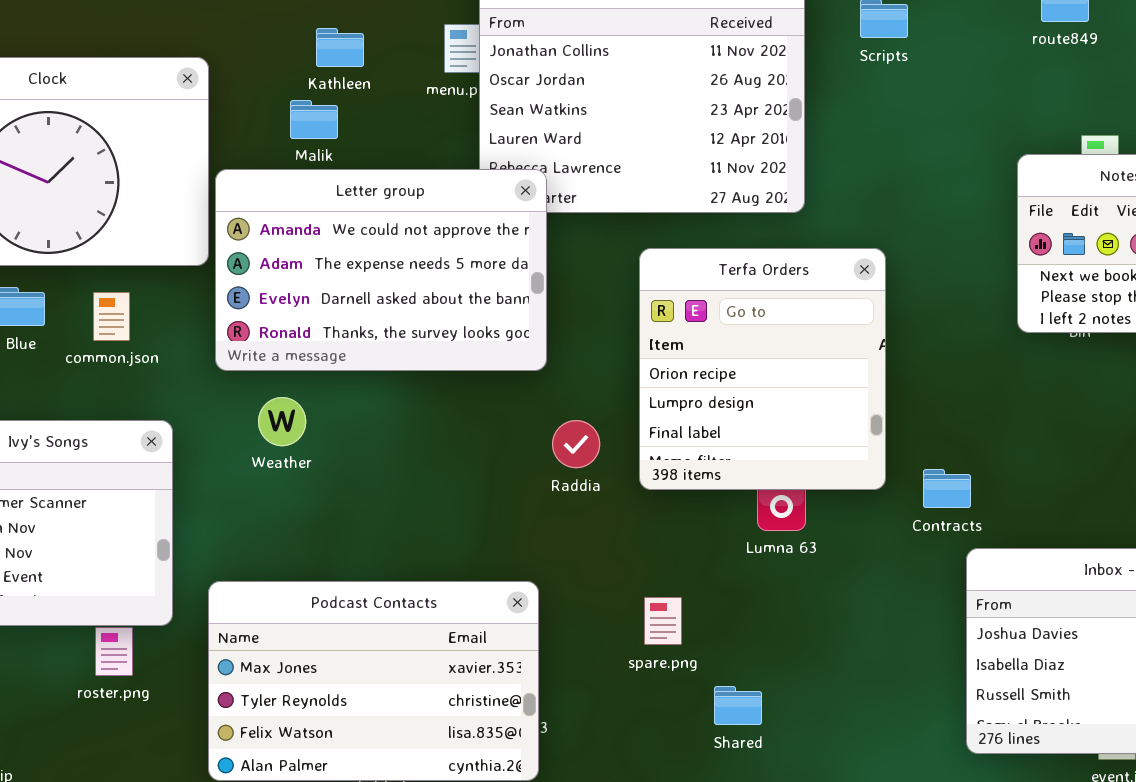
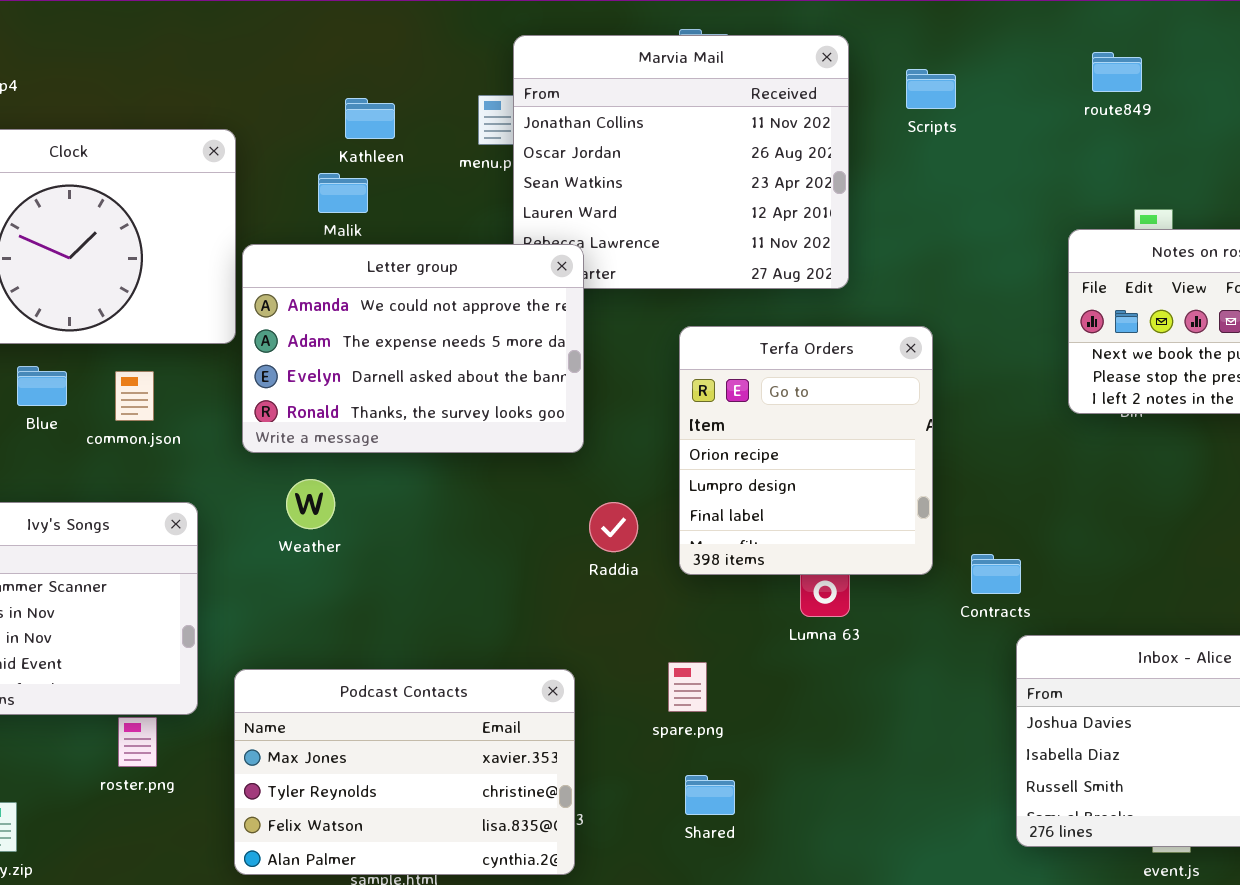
spare.png: [644,597,682,645] -> [668,662,707,712], moved
Shared: [714,686,762,725] -> [685,775,735,815], moved

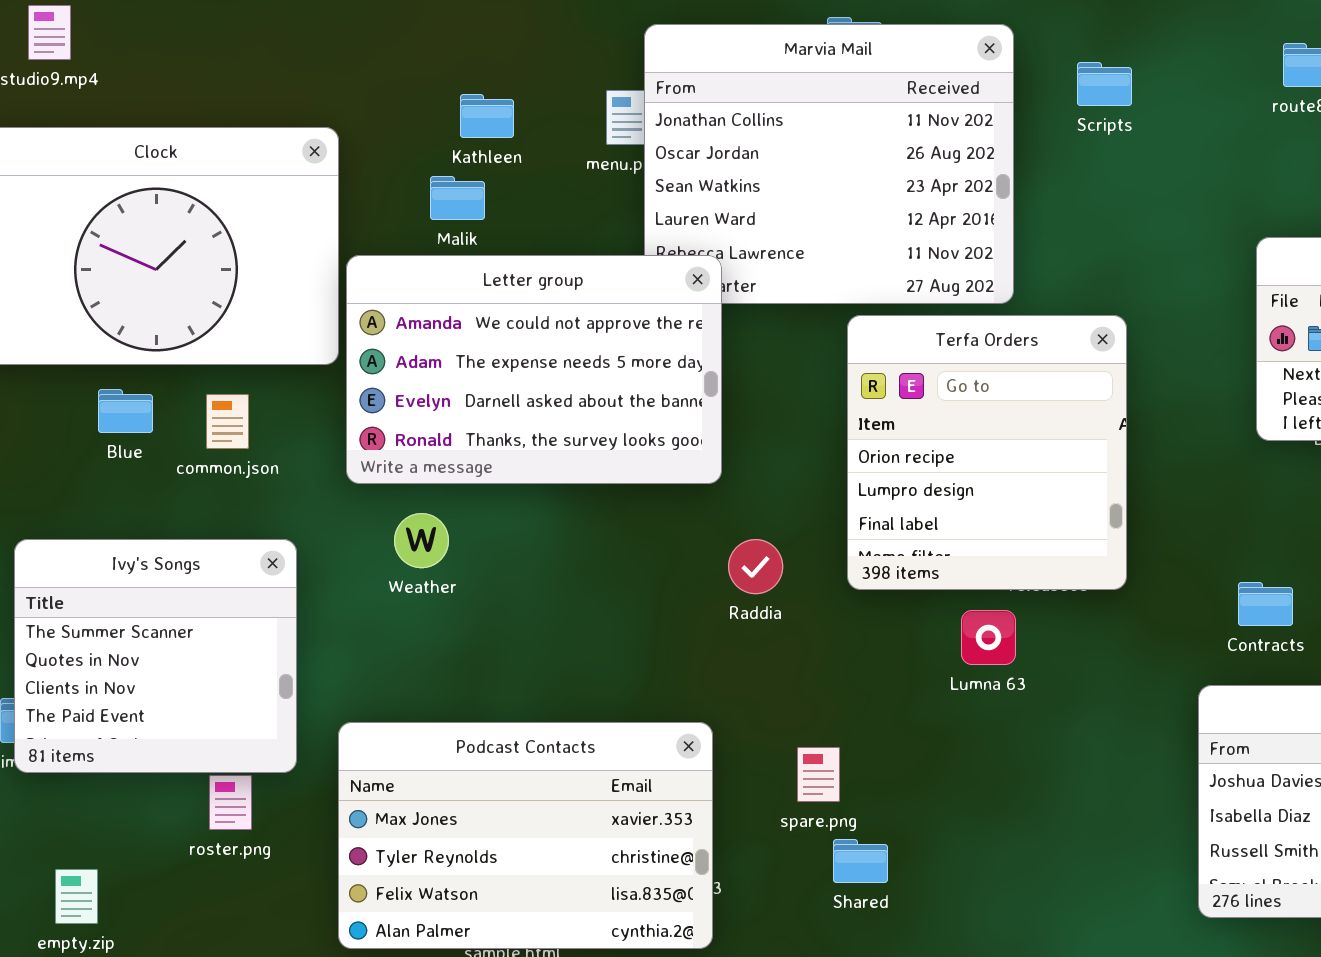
Terfa Orders: [679,326,933,575] -> [847,315,1127,590], moved
Contracts: [971,554,1021,594] -> [1238,582,1293,626], moved
spare.png: [668,662,707,712] -> [797,747,840,802], moved

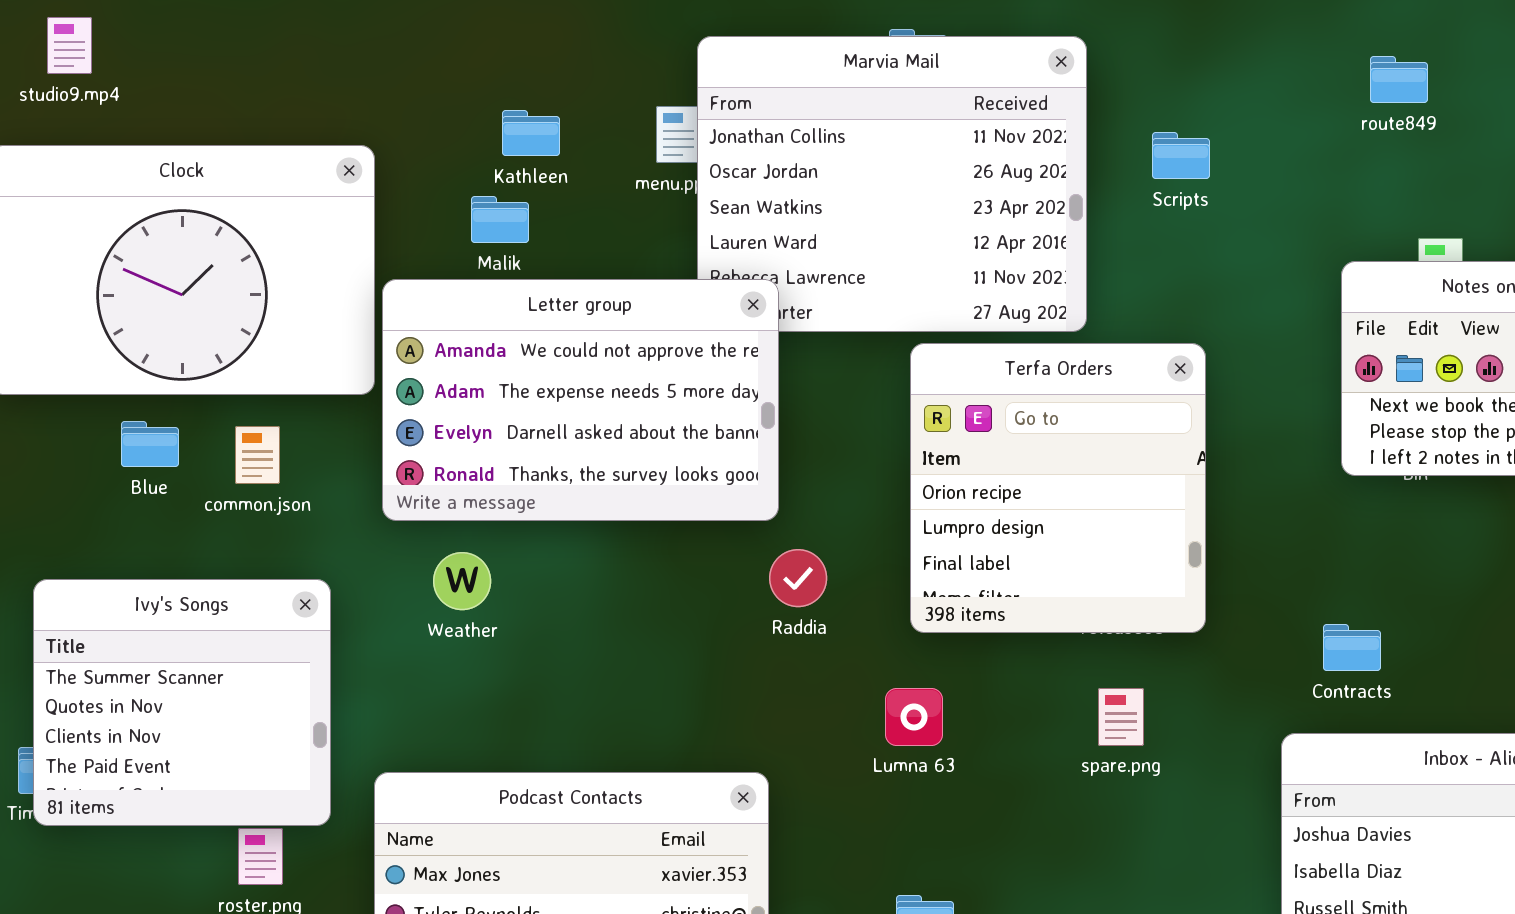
Scripts: [1077,62,1132,106] -> [1152,132,1210,179], moved
Raddia: [728,539,783,594] -> [769,549,827,607], moved
Lumna 63: [961,610,1016,665] -> [885,688,943,746], moved
spare.png: [797,747,840,802] -> [1098,688,1144,746], moved

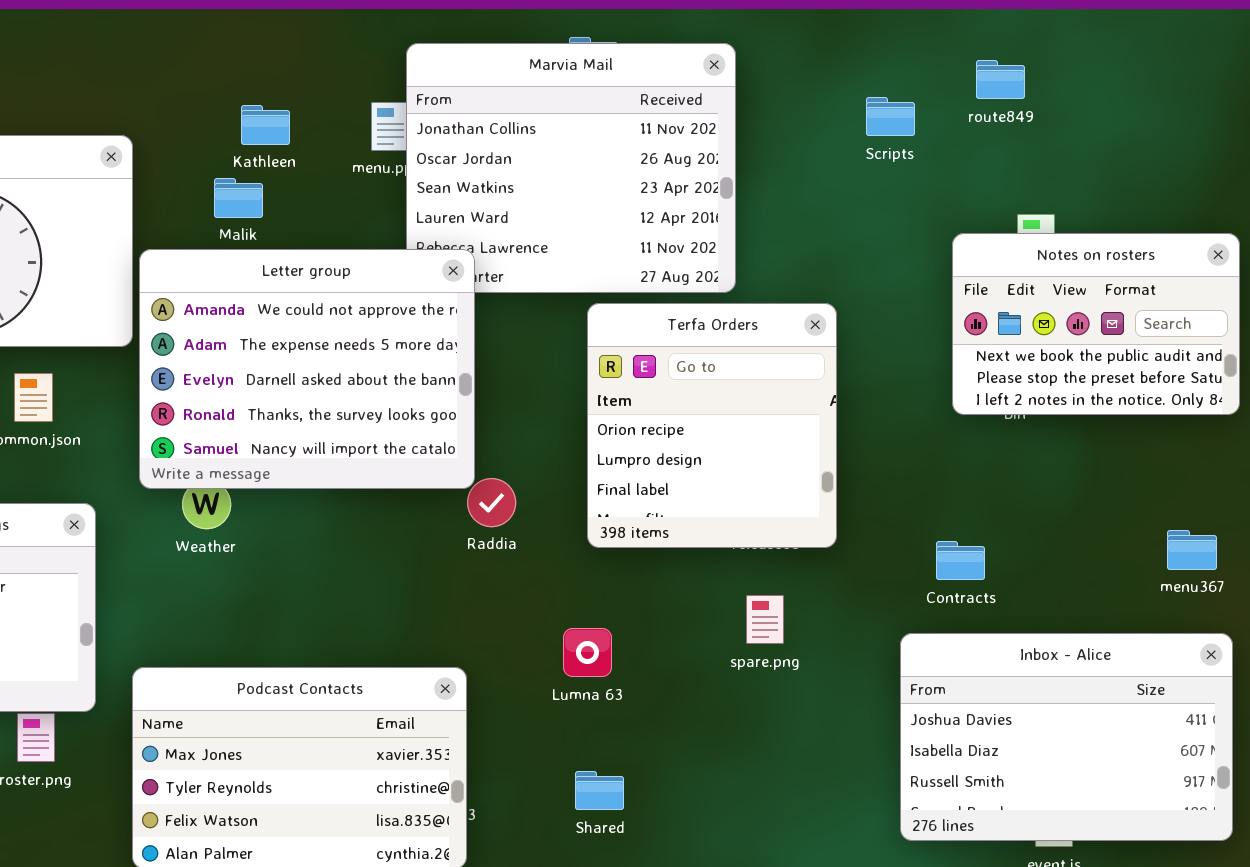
Scripts: [1152,132,1210,179] -> [866,97,915,136], moved
Letter group: [382,279,779,521] -> [139,249,475,489], resized
Lumna 63: [885,688,943,746] -> [563,628,612,677], moved

